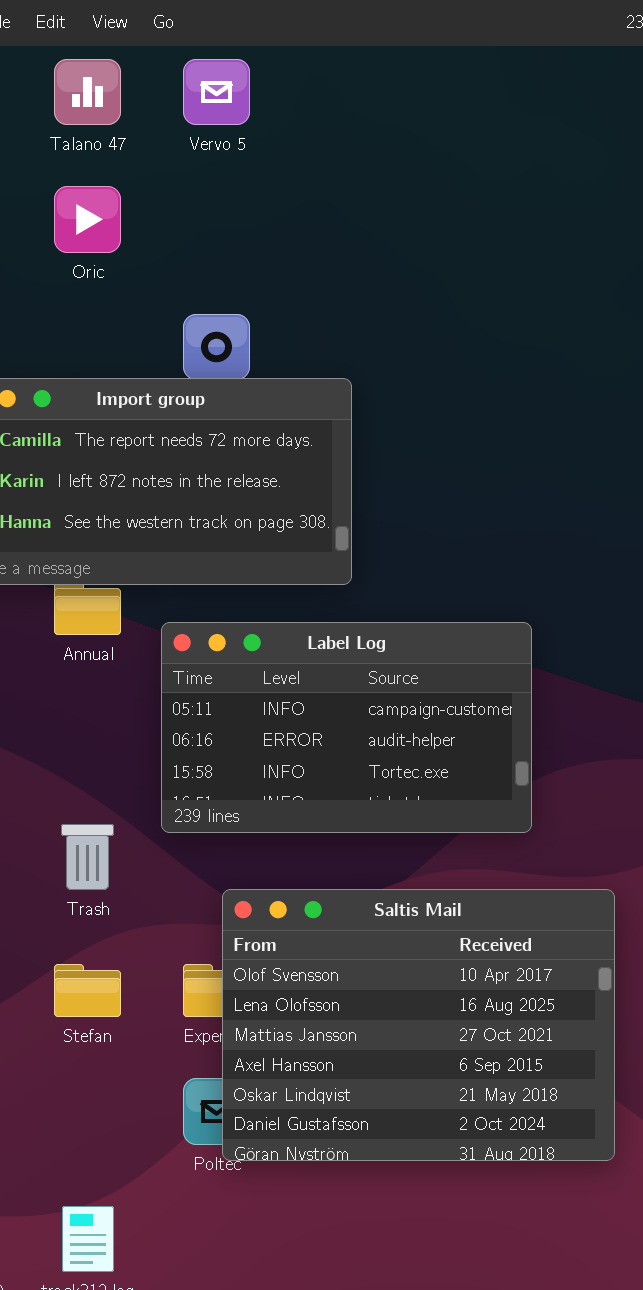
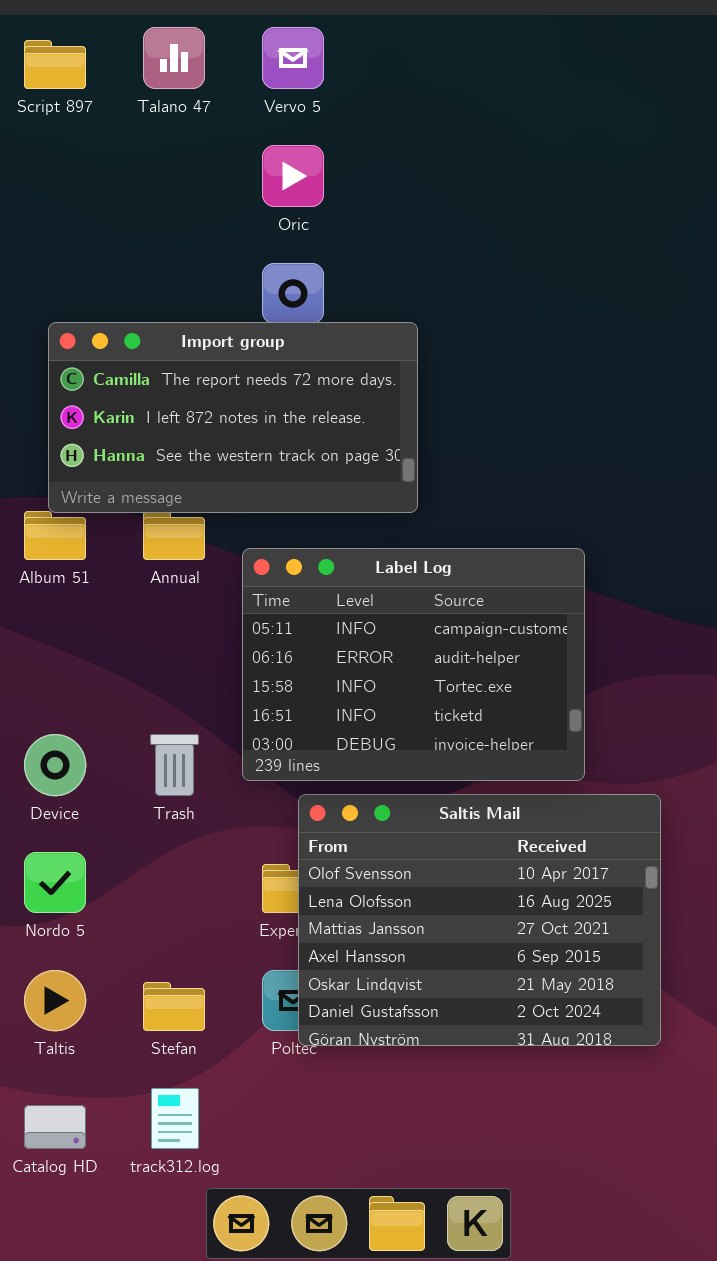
Oric: [54,186,121,253] -> [262,145,324,207], moved
Label Log: [161,622,532,833] -> [242,548,585,781], resized
Stefan: [54,964,121,1017] -> [143,982,205,1031], moved

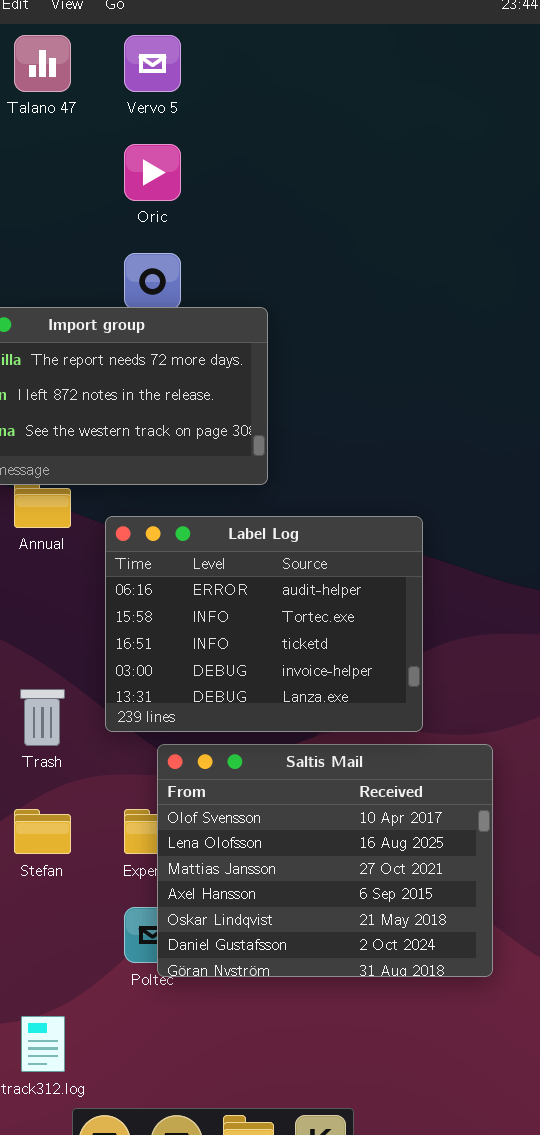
Label Log: [242,548,585,781] -> [105,516,423,732], scrolled down 1 row
Stefan: [143,982,205,1031] -> [14,809,71,854], moved

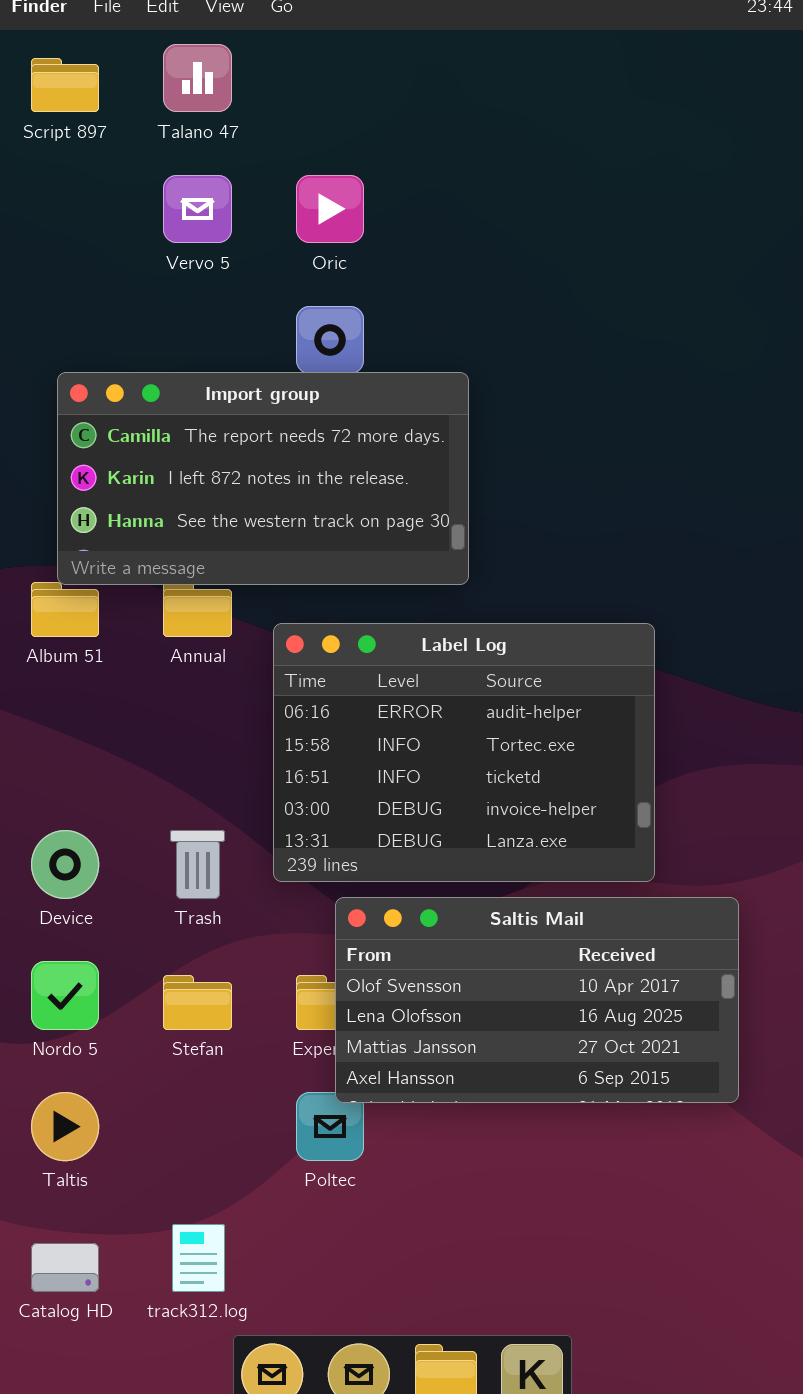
Vervo 5: [124,35,181,92] -> [163,175,232,243], moved
Saltis Mail: [157,744,493,977] -> [335,897,739,1103], resized

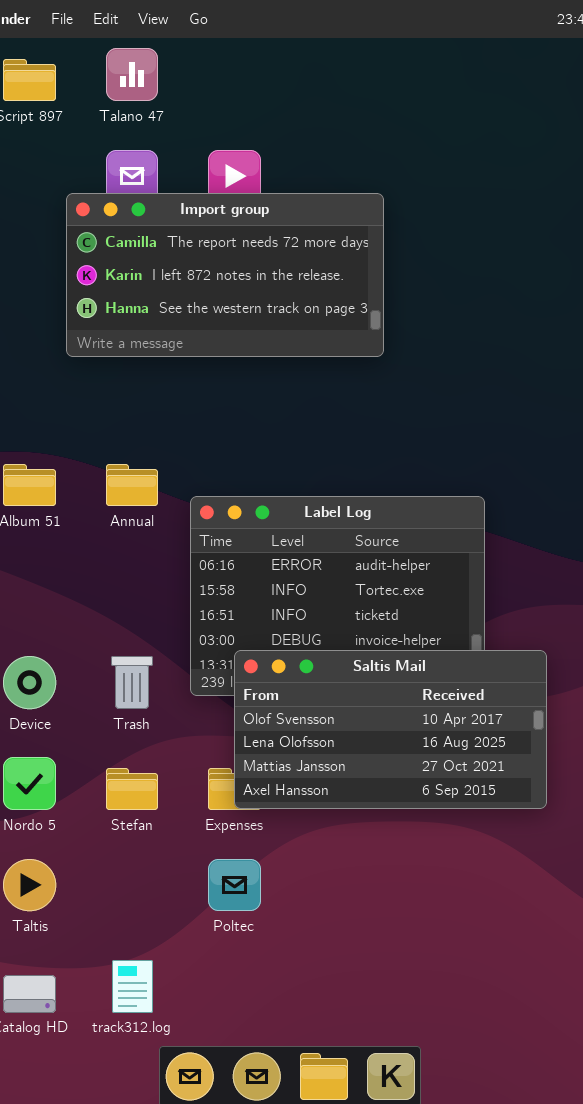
Import group: [57,372,469,585] -> [66,193,384,357], moved
Saltis Mail: [335,897,739,1103] -> [234,650,547,809], moved

